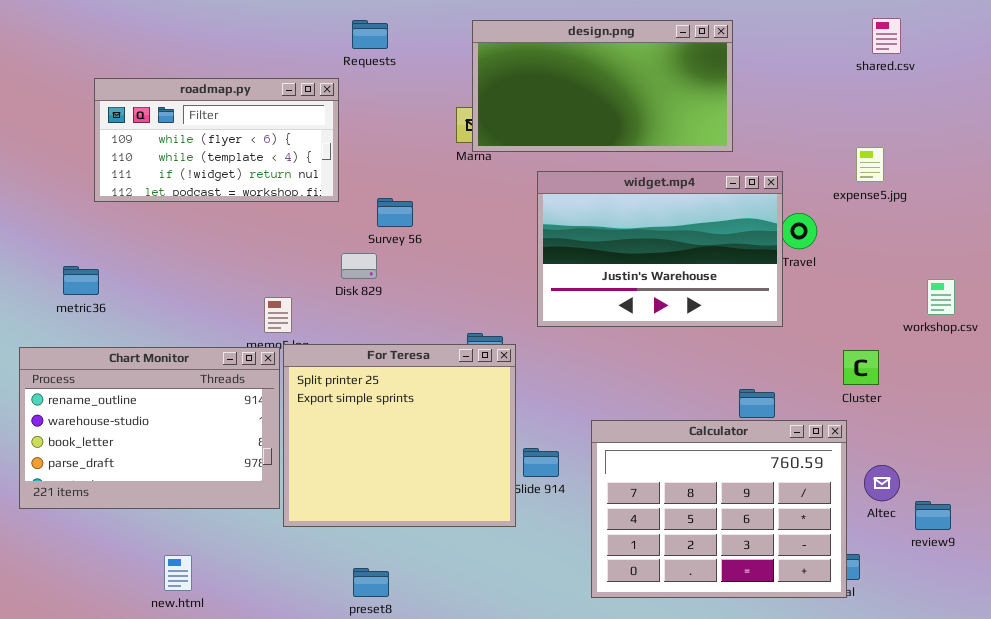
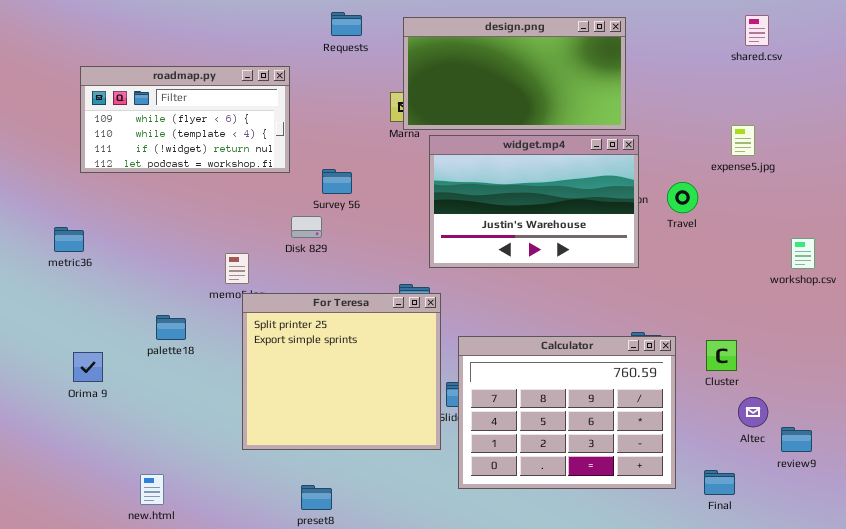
Requests: [352,20,388,49] -> [331,12,362,36], moved
widget.mp4: [537,171,783,327] -> [429,135,639,268], moved
Chart Monitor: [19,347,280,509] -> none, closed
Cluster: [843,350,879,385] -> [706,340,737,371], moved
Calculator: [591,420,847,598] -> [458,336,676,489], moved

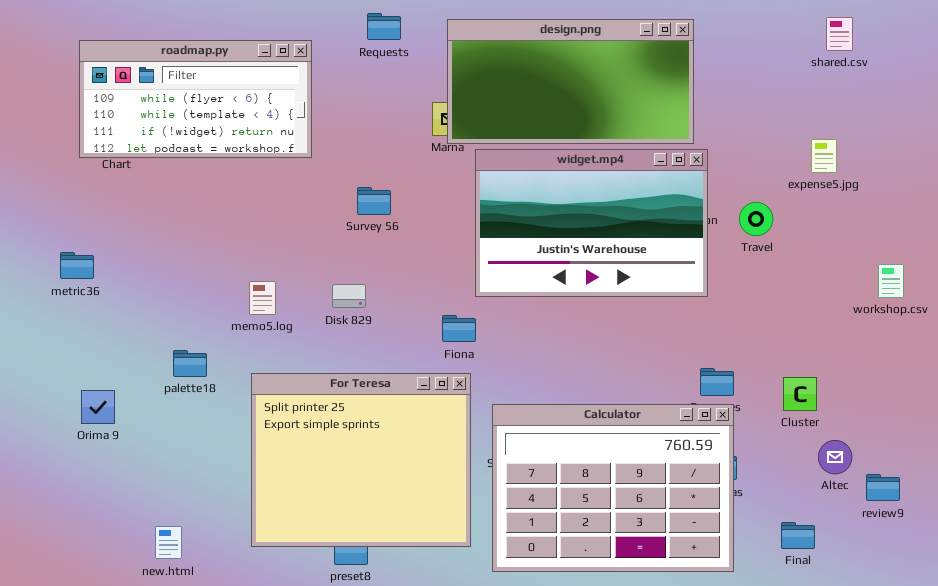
roadmap.py: [80,66,290,173] -> [79,40,312,158], moved
Disk 829: [291,216,322,238] -> [332,284,366,308], moved
For Teresa: [242,293,441,450] -> [251,373,471,547], moved
Calculator: [458,336,676,489] -> [492,404,734,572], moved

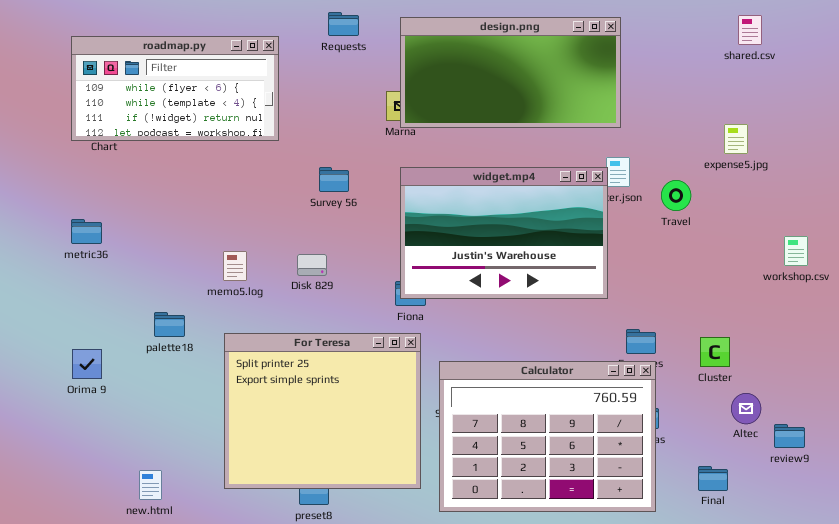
widget.mp4: [475,149,708,297] -> [400,167,608,299], moved
metric36: [60,252,94,279] -> [71,219,102,244], moved

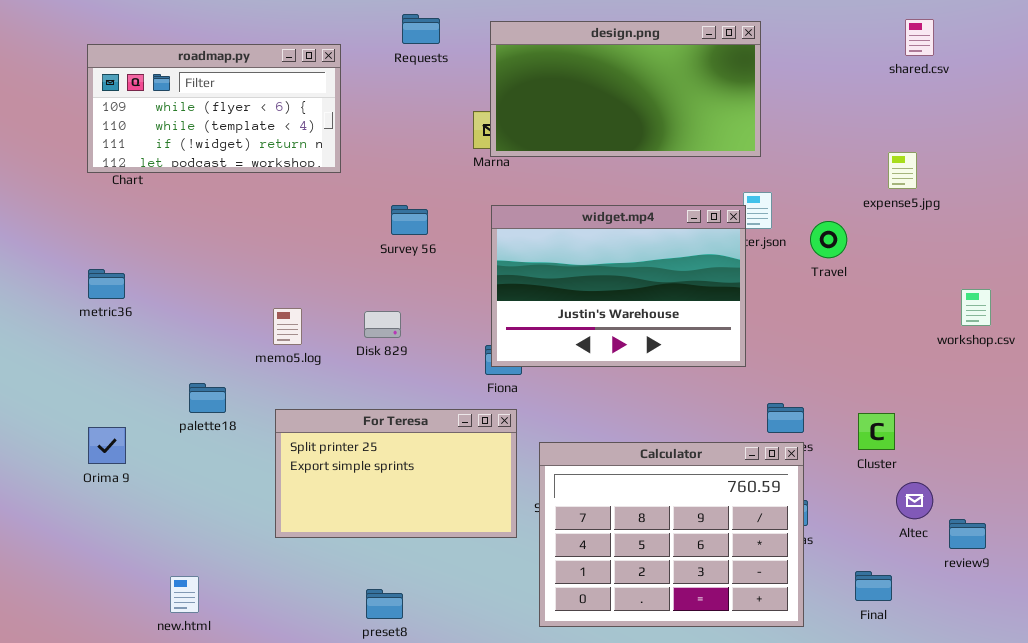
For Teresa: [224,333,421,489] -> [275,409,517,538], resized

